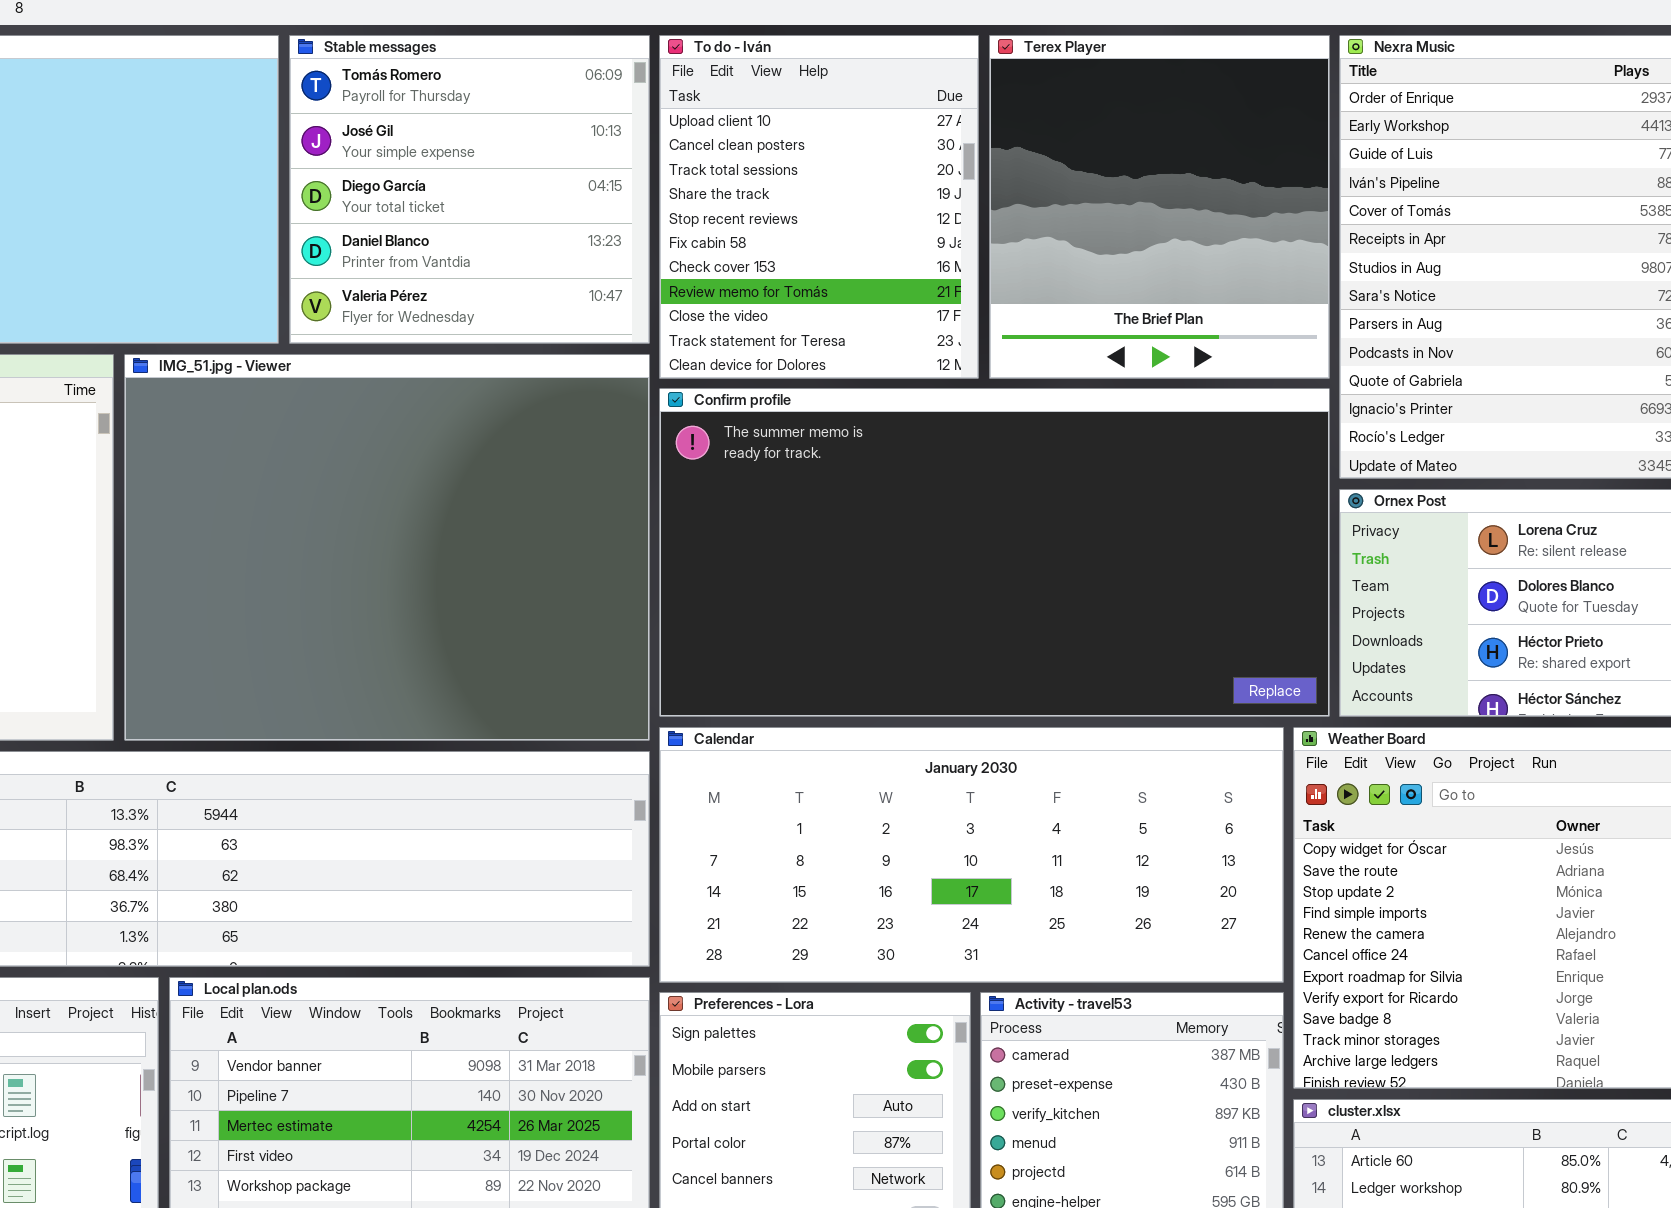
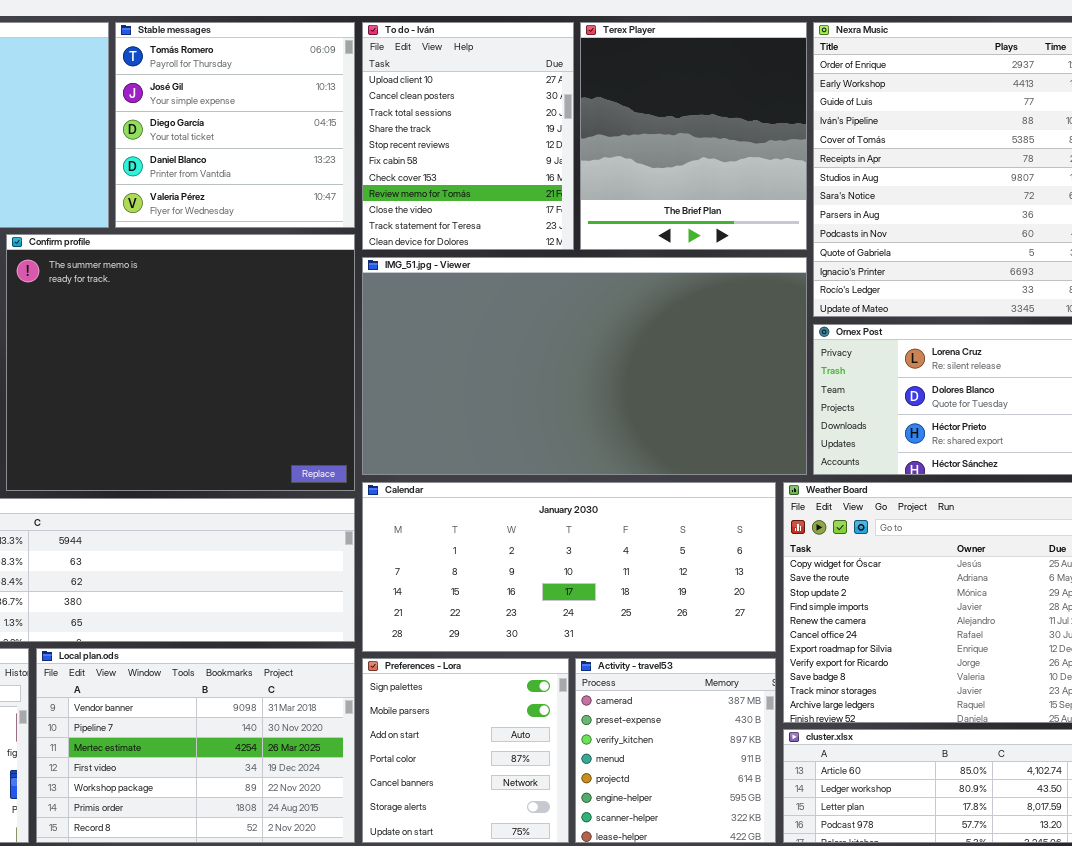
IMG_51.jpg - Viewer: [124,354,650,741] -> [362,257,807,475], moved, resized
Confirm profile: [659,388,1330,717] -> [6,234,355,491], moved, resized

